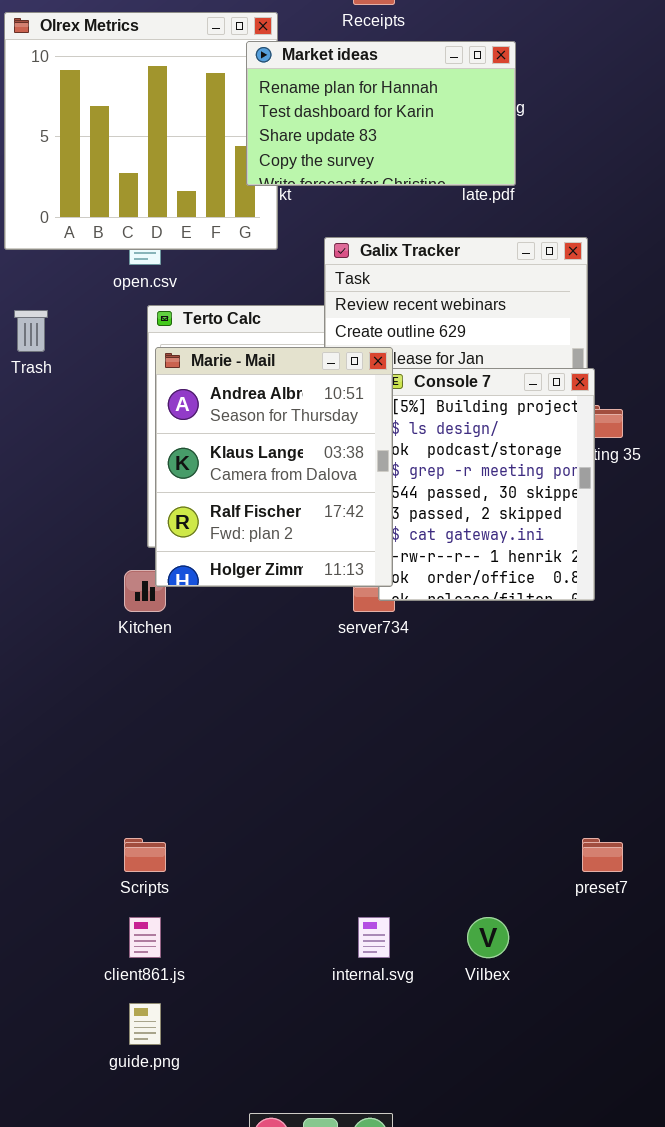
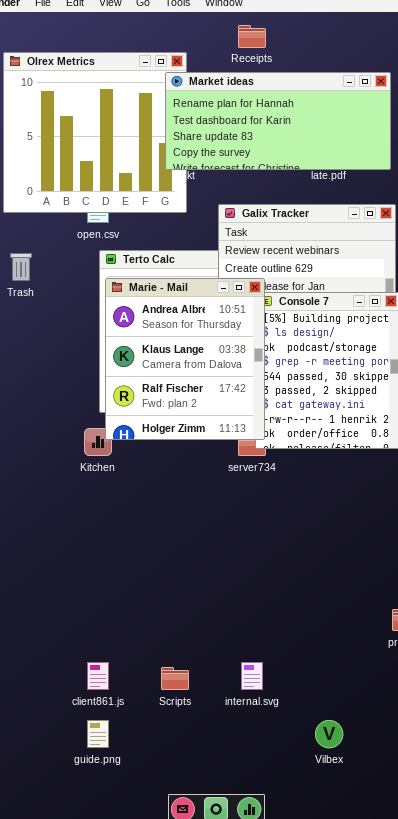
Market ideas: [246,41,516,186] -> [165,72,391,170], resized
Scripts: [124,838,166,872] -> [161,667,189,690], moved
Vilbex: [467,917,509,958] -> [315,720,343,748], moved

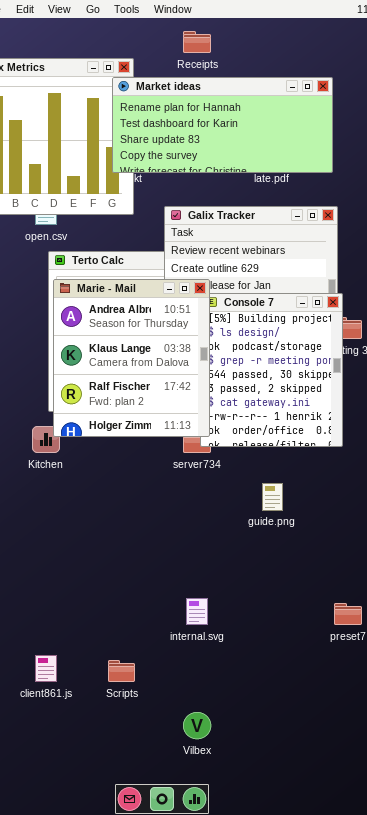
internal.svg: [241,662,263,690] -> [186,598,208,625], moved
guide.png: [87,720,109,748] -> [262,483,283,511], moved
Vilbex: [315,720,343,748] -> [183,712,211,739], moved

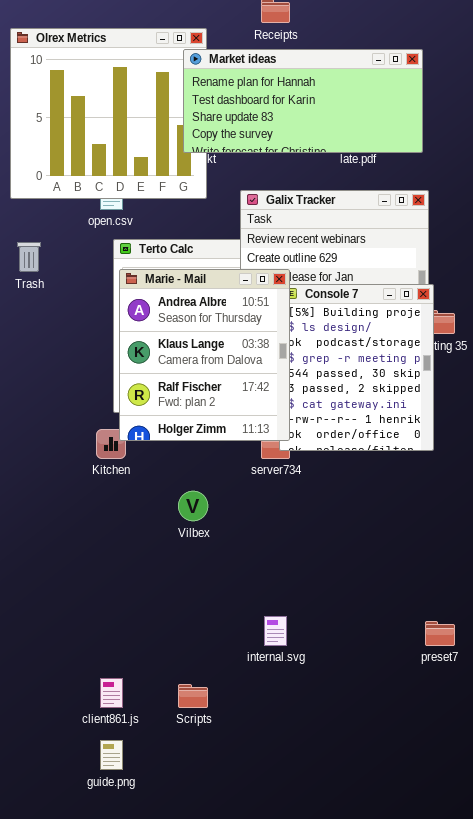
guide.png: [262,483,283,511] -> [100,740,123,770], moved
Vilbex: [183,712,211,739] -> [178,491,208,521], moved

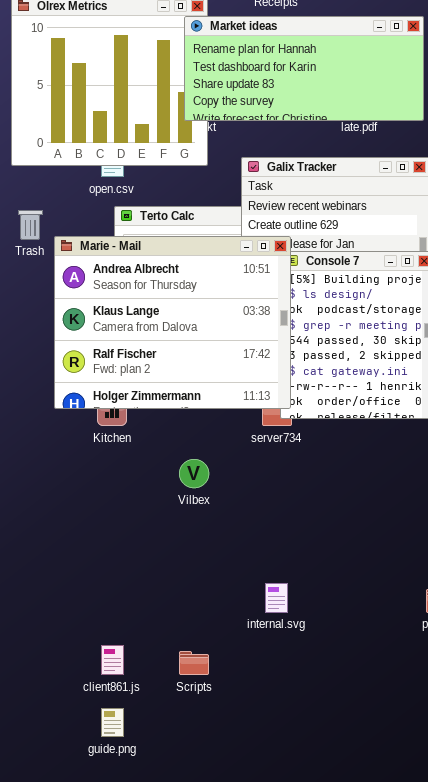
Marie - Mail: [119,269,290,441] -> [54,236,291,409], resized

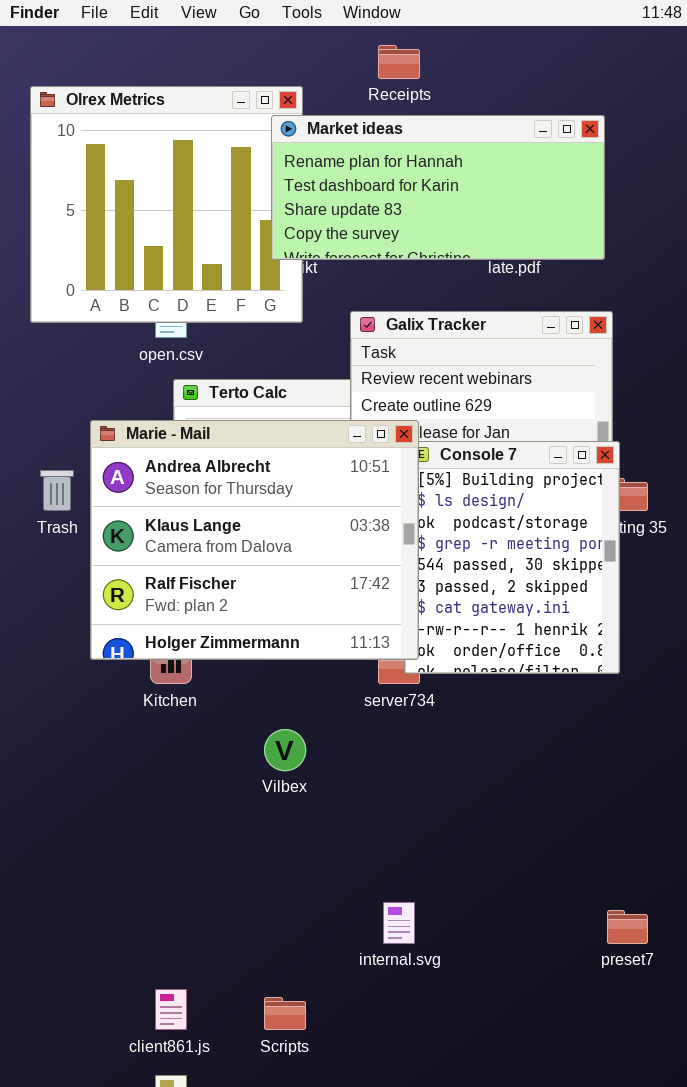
Trash: [18,210,43,240] -> [40,470,74,511], moved

